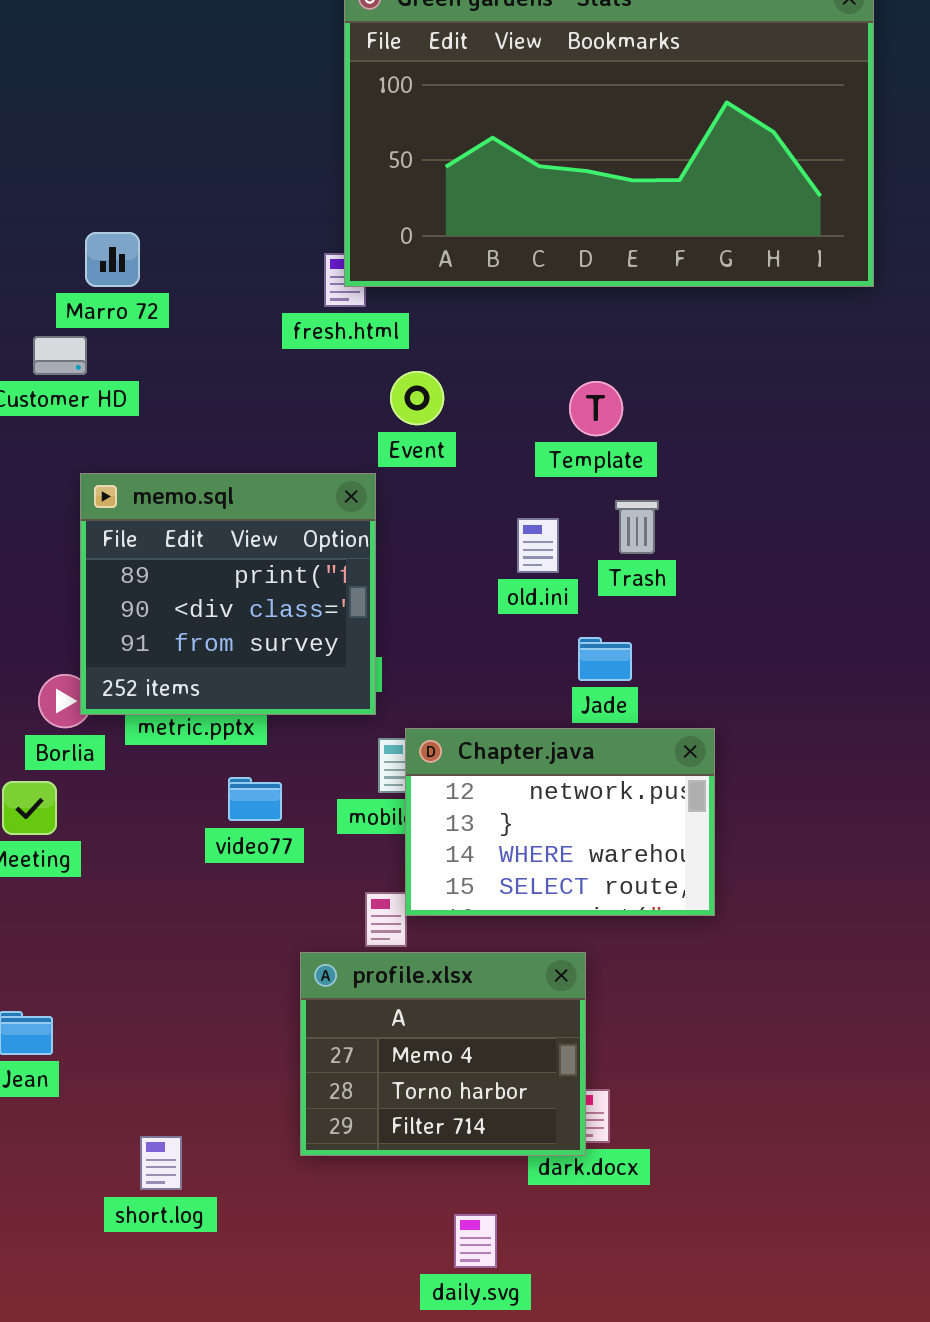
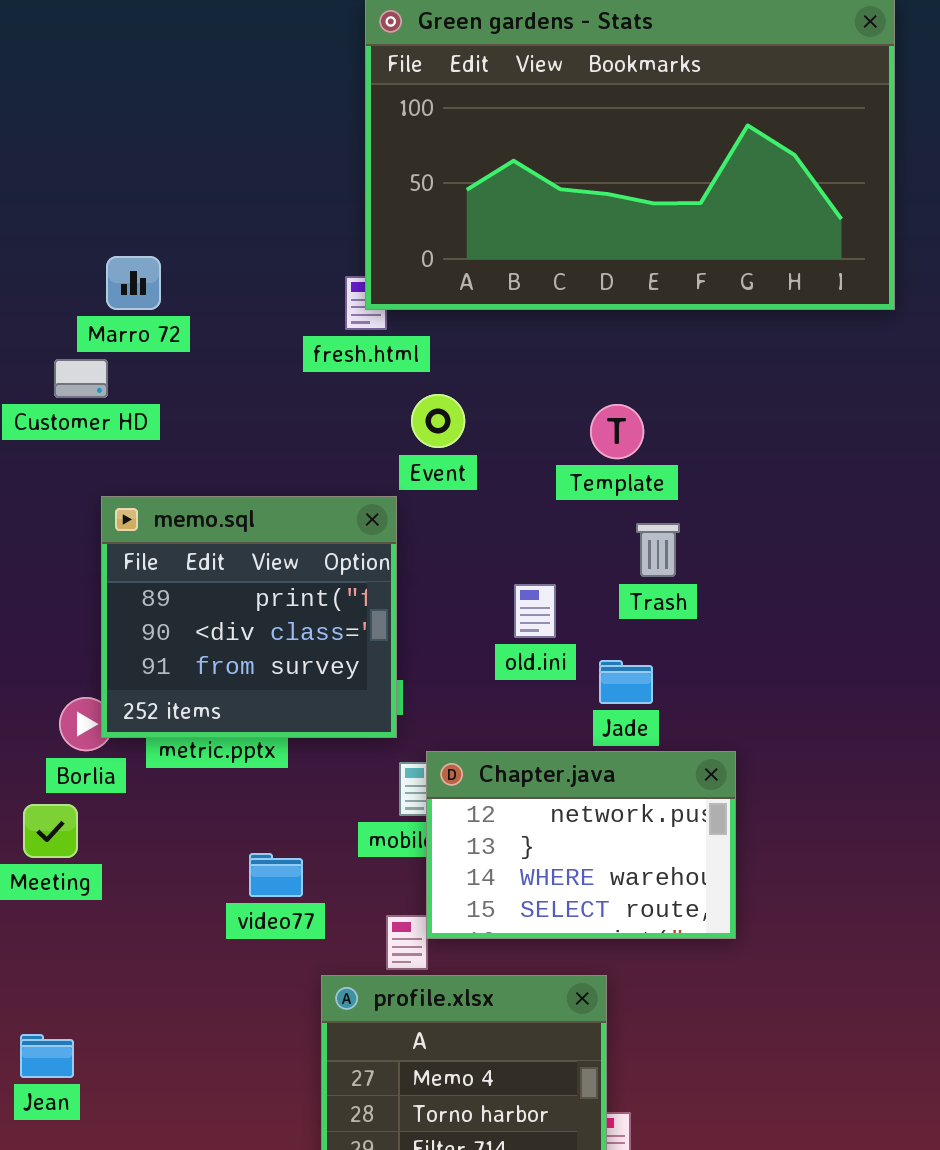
old.ini: [517,518,559,573] -> [514,584,556,638], moved
video77: [228,777,282,821] -> [249,853,303,897], moved

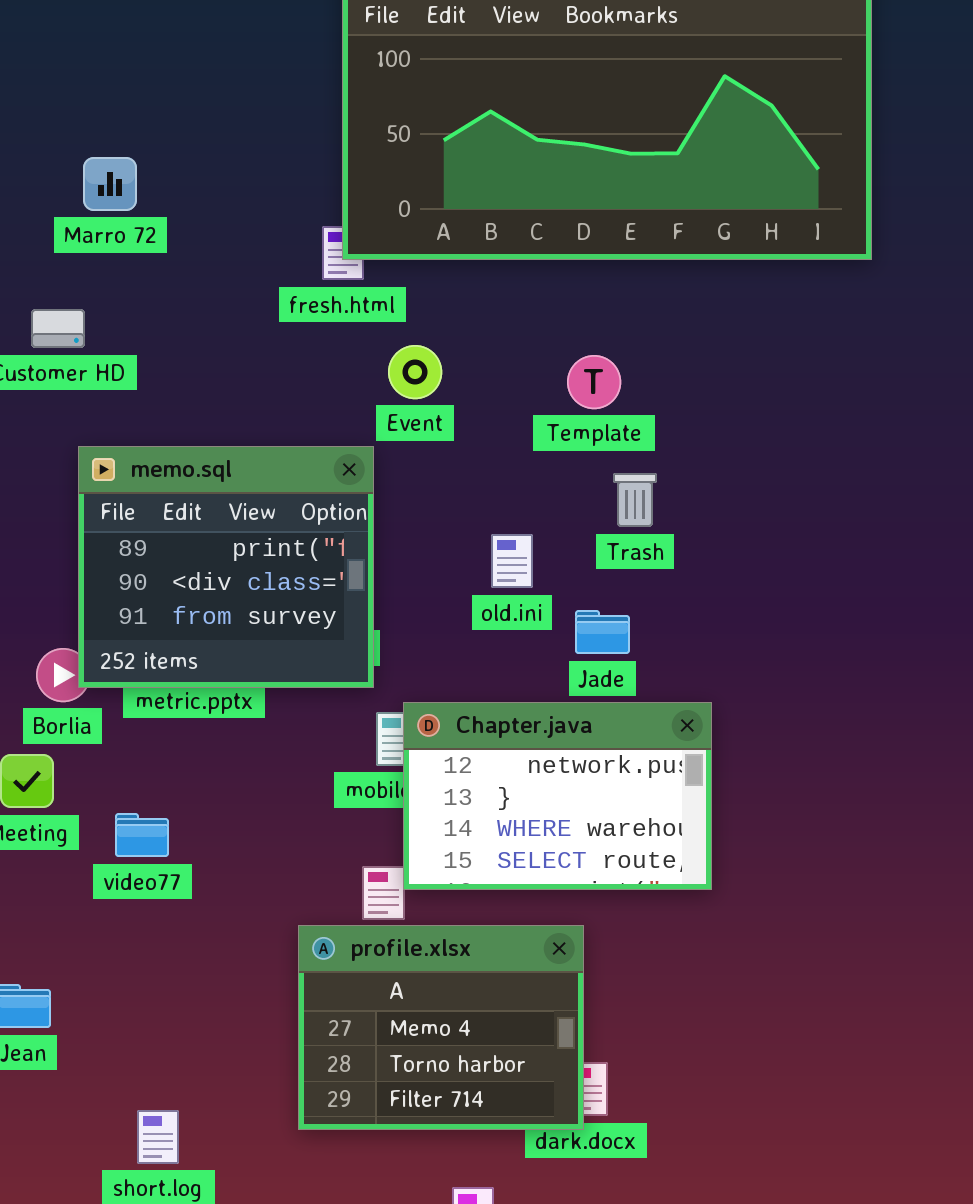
Marro 72: [106,256,161,310] -> [83,157,137,211], moved
video77: [249,853,303,897] -> [115,813,169,857], moved

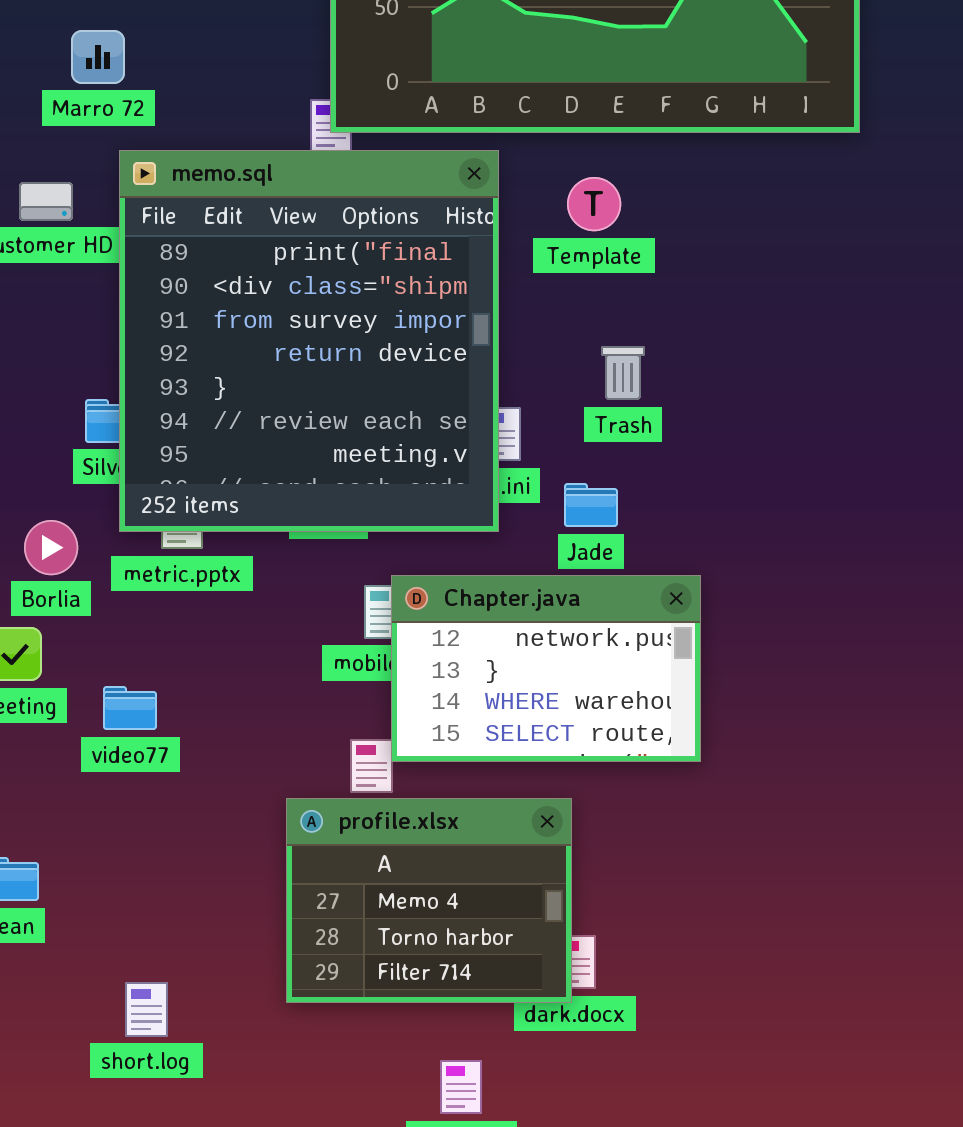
Template: [567,355,621,409] -> [567,177,621,231], moved
memo.sql: [78,446,374,688] -> [119,150,499,532], moved, resized

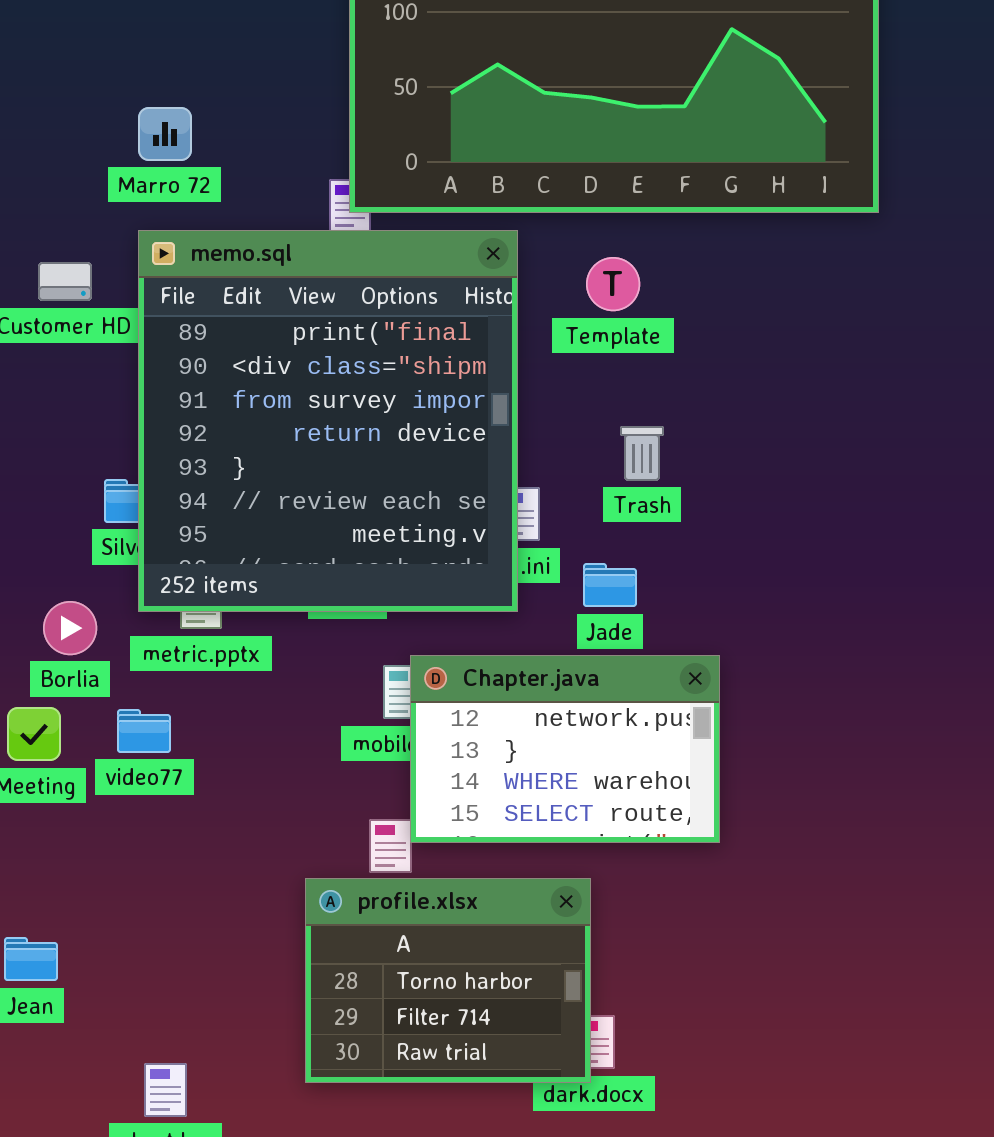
Marro 72: [71,30,125,84] -> [138,107,192,161], moved
video77: [103,686,157,730] -> [117,709,171,753], moved
profile.xlsx: [286,798,572,1003] -> [305,878,591,1083], scrolled down 1 row

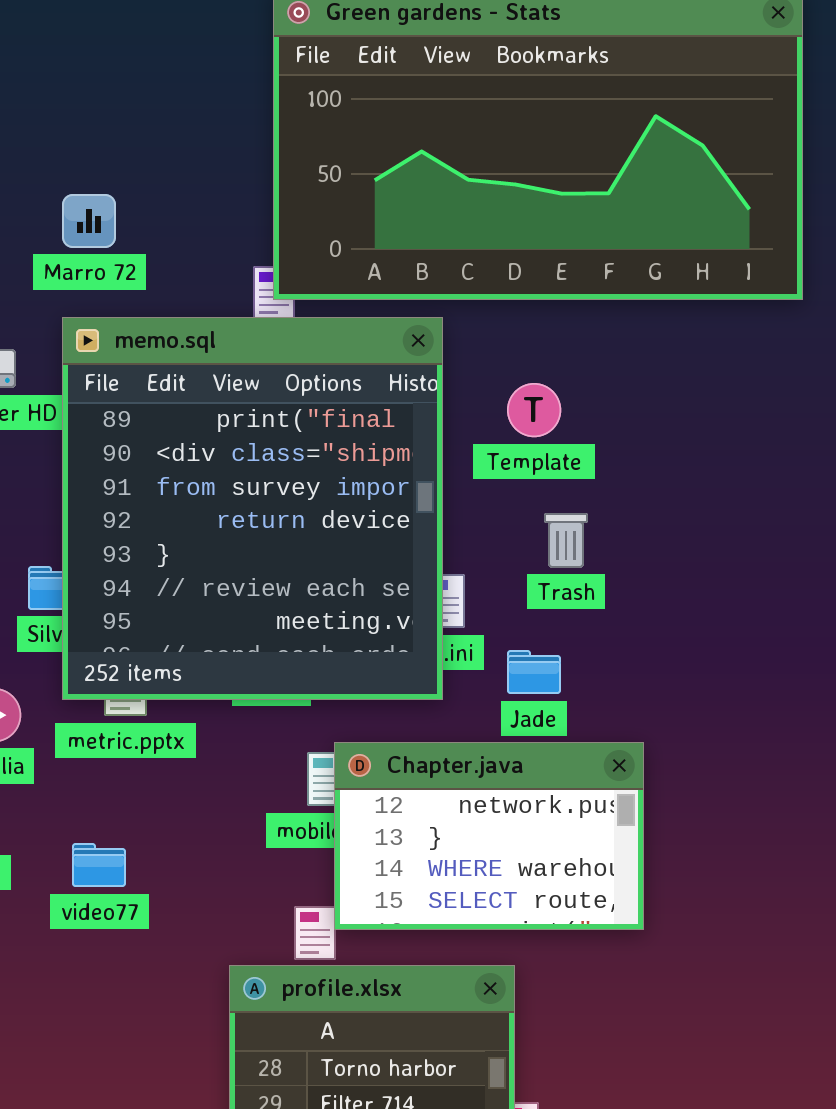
Template: [586,257,640,311] -> [507,383,561,437], moved
video77: [117,709,171,753] -> [72,843,126,887], moved

